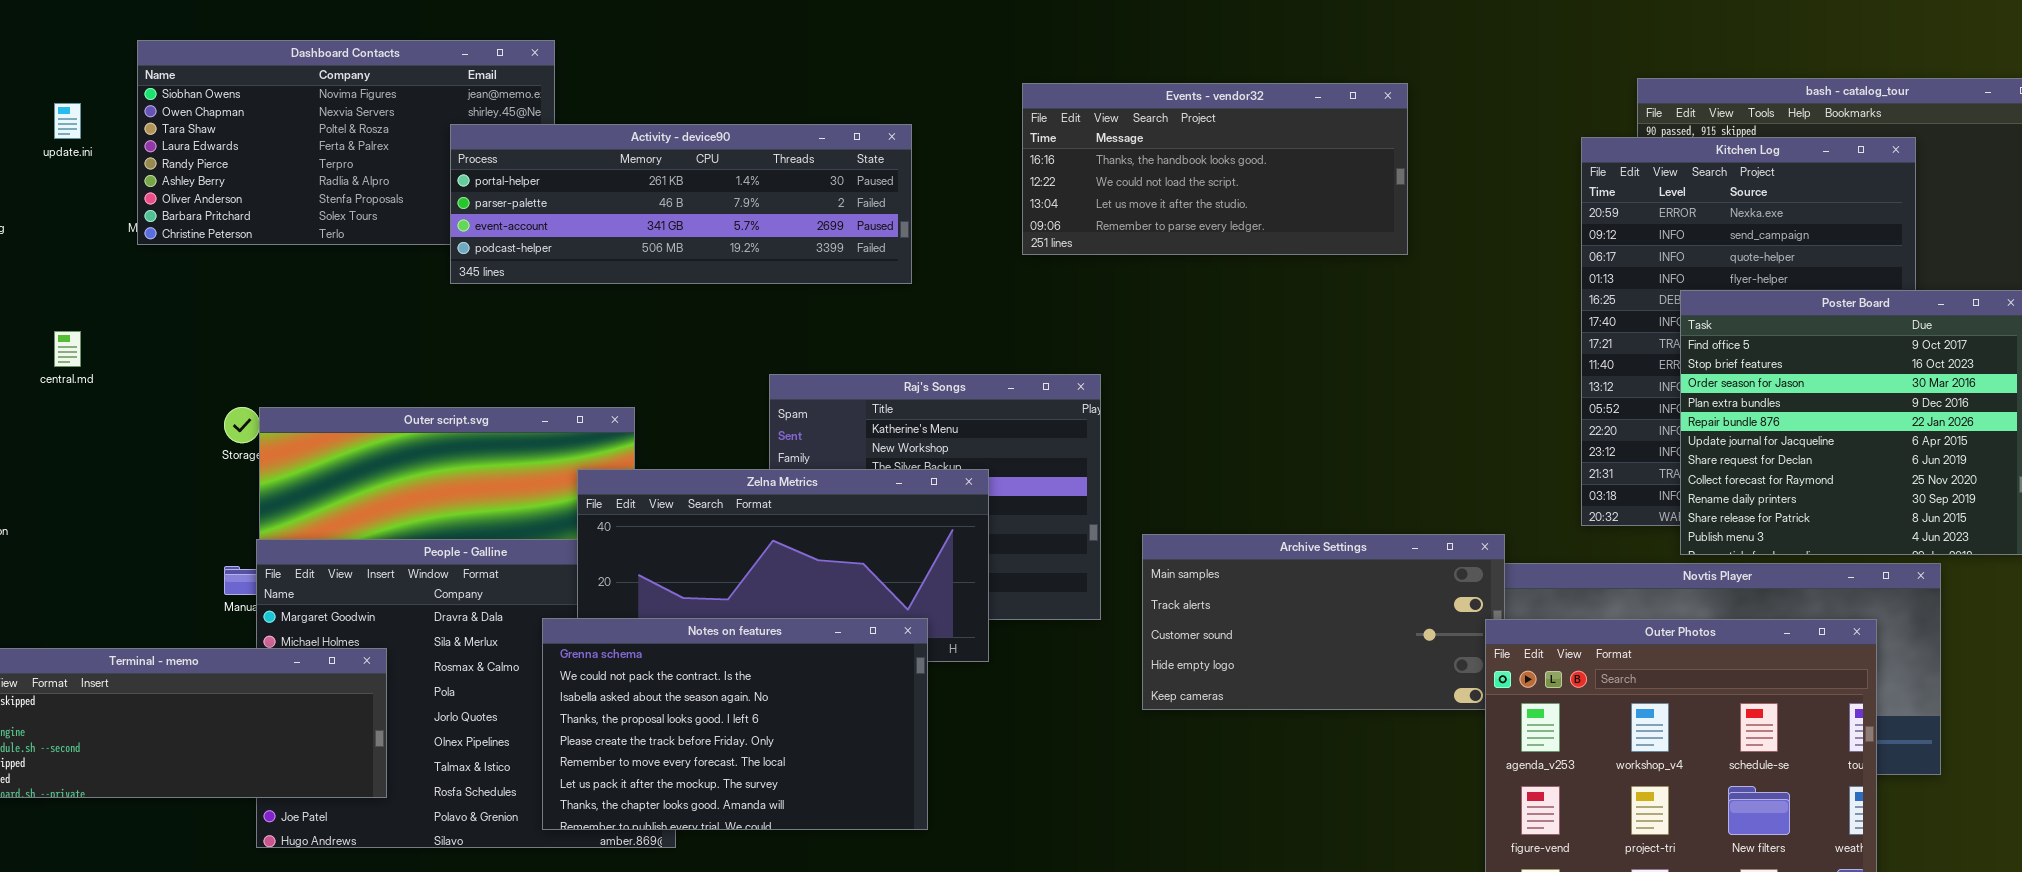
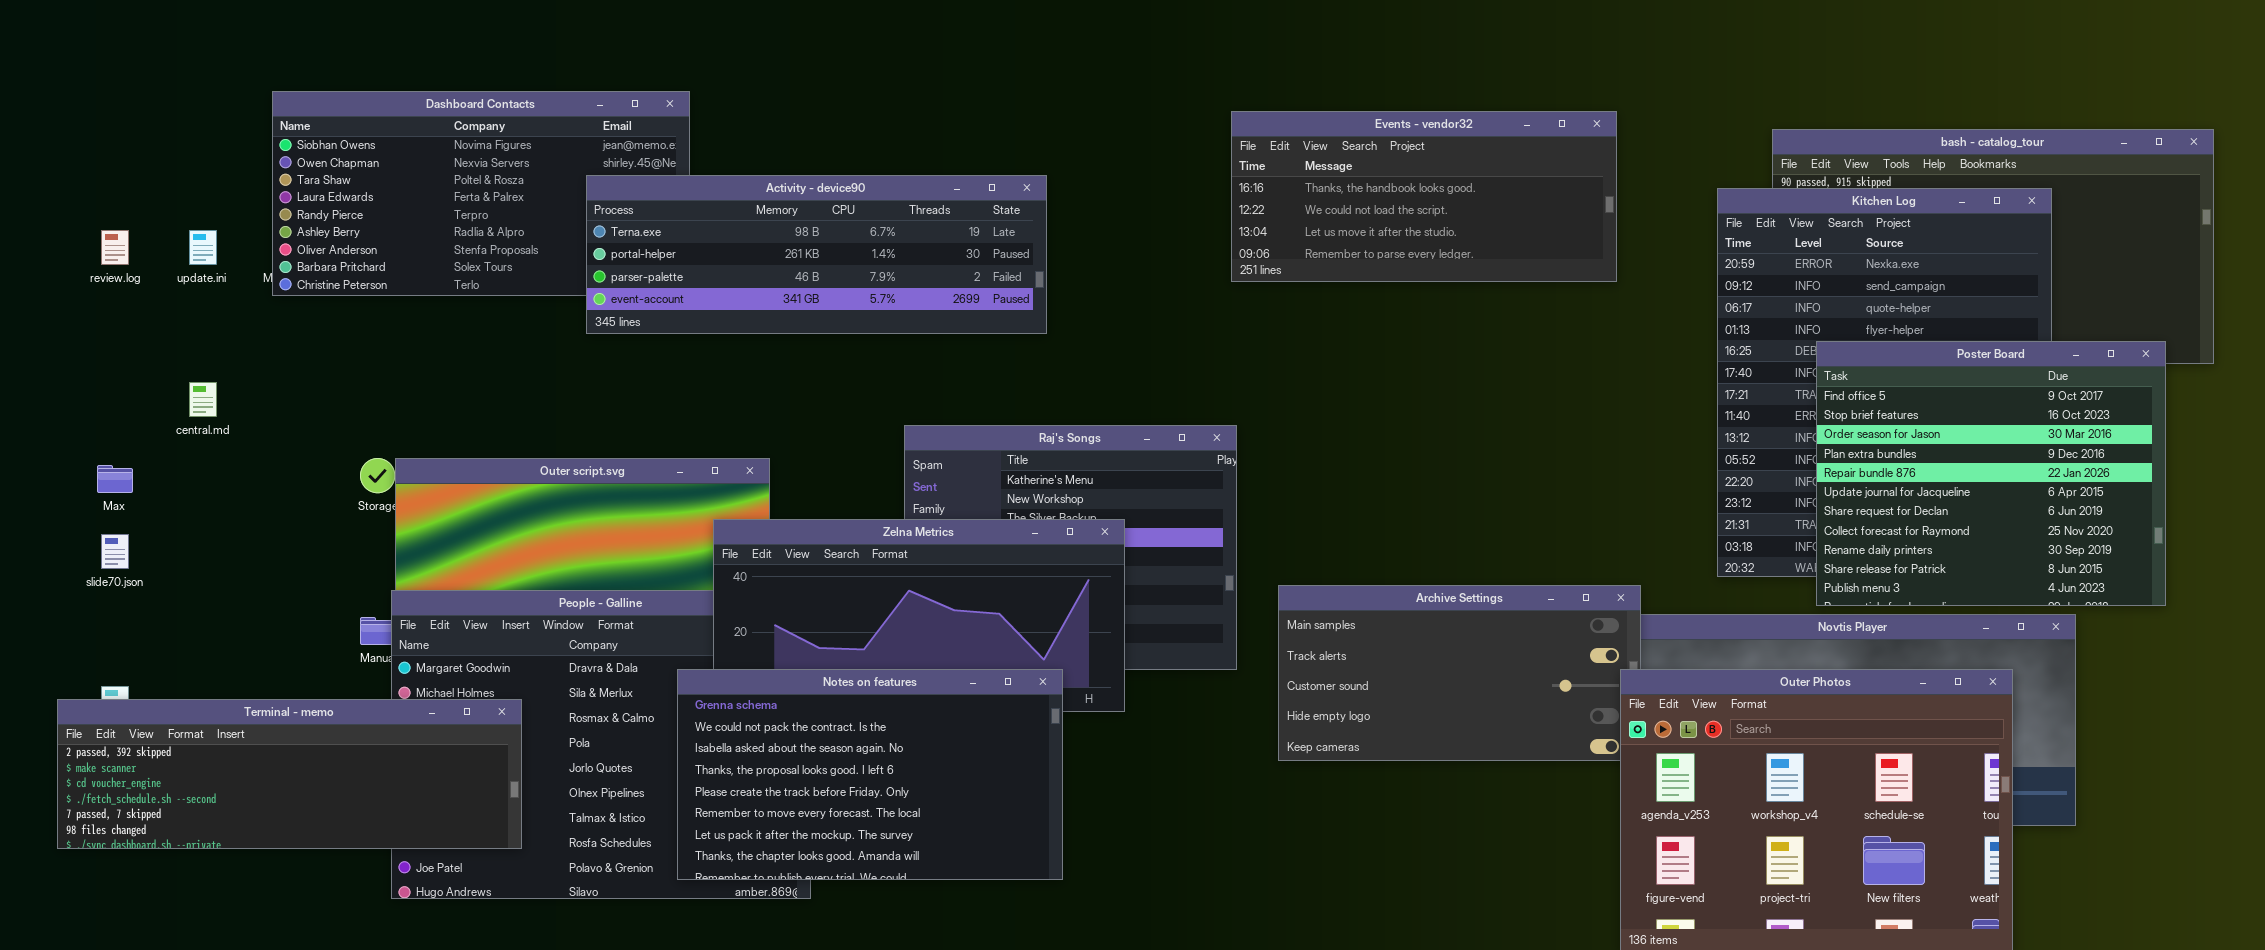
Events - vendor32: [1022,83,1408,255] -> [1231,111,1617,282], moved
update.ini: [54,103,81,139] -> [189,230,217,265], moved
Activity - device90: [450,124,912,284] -> [586,175,1047,334], scrolled up 1 row

